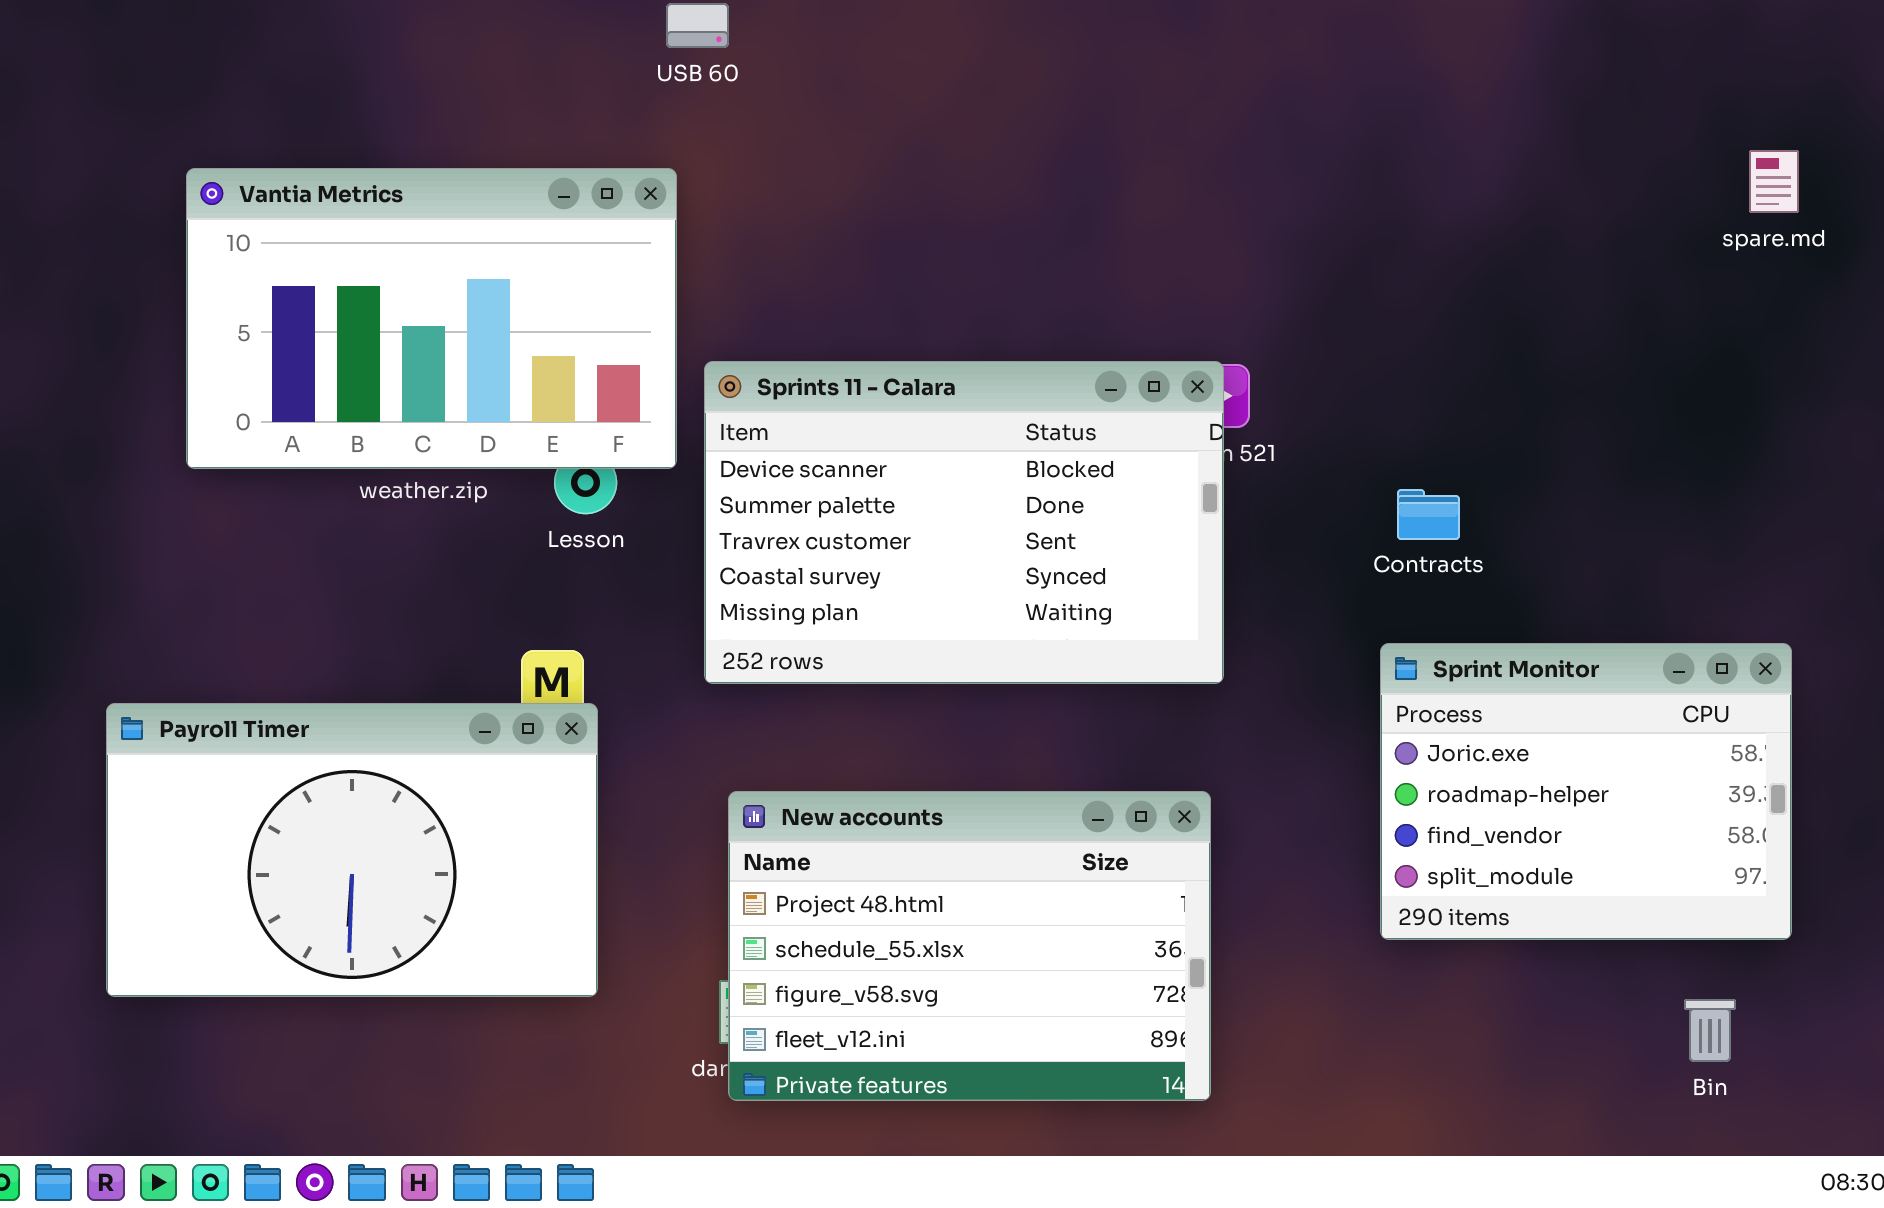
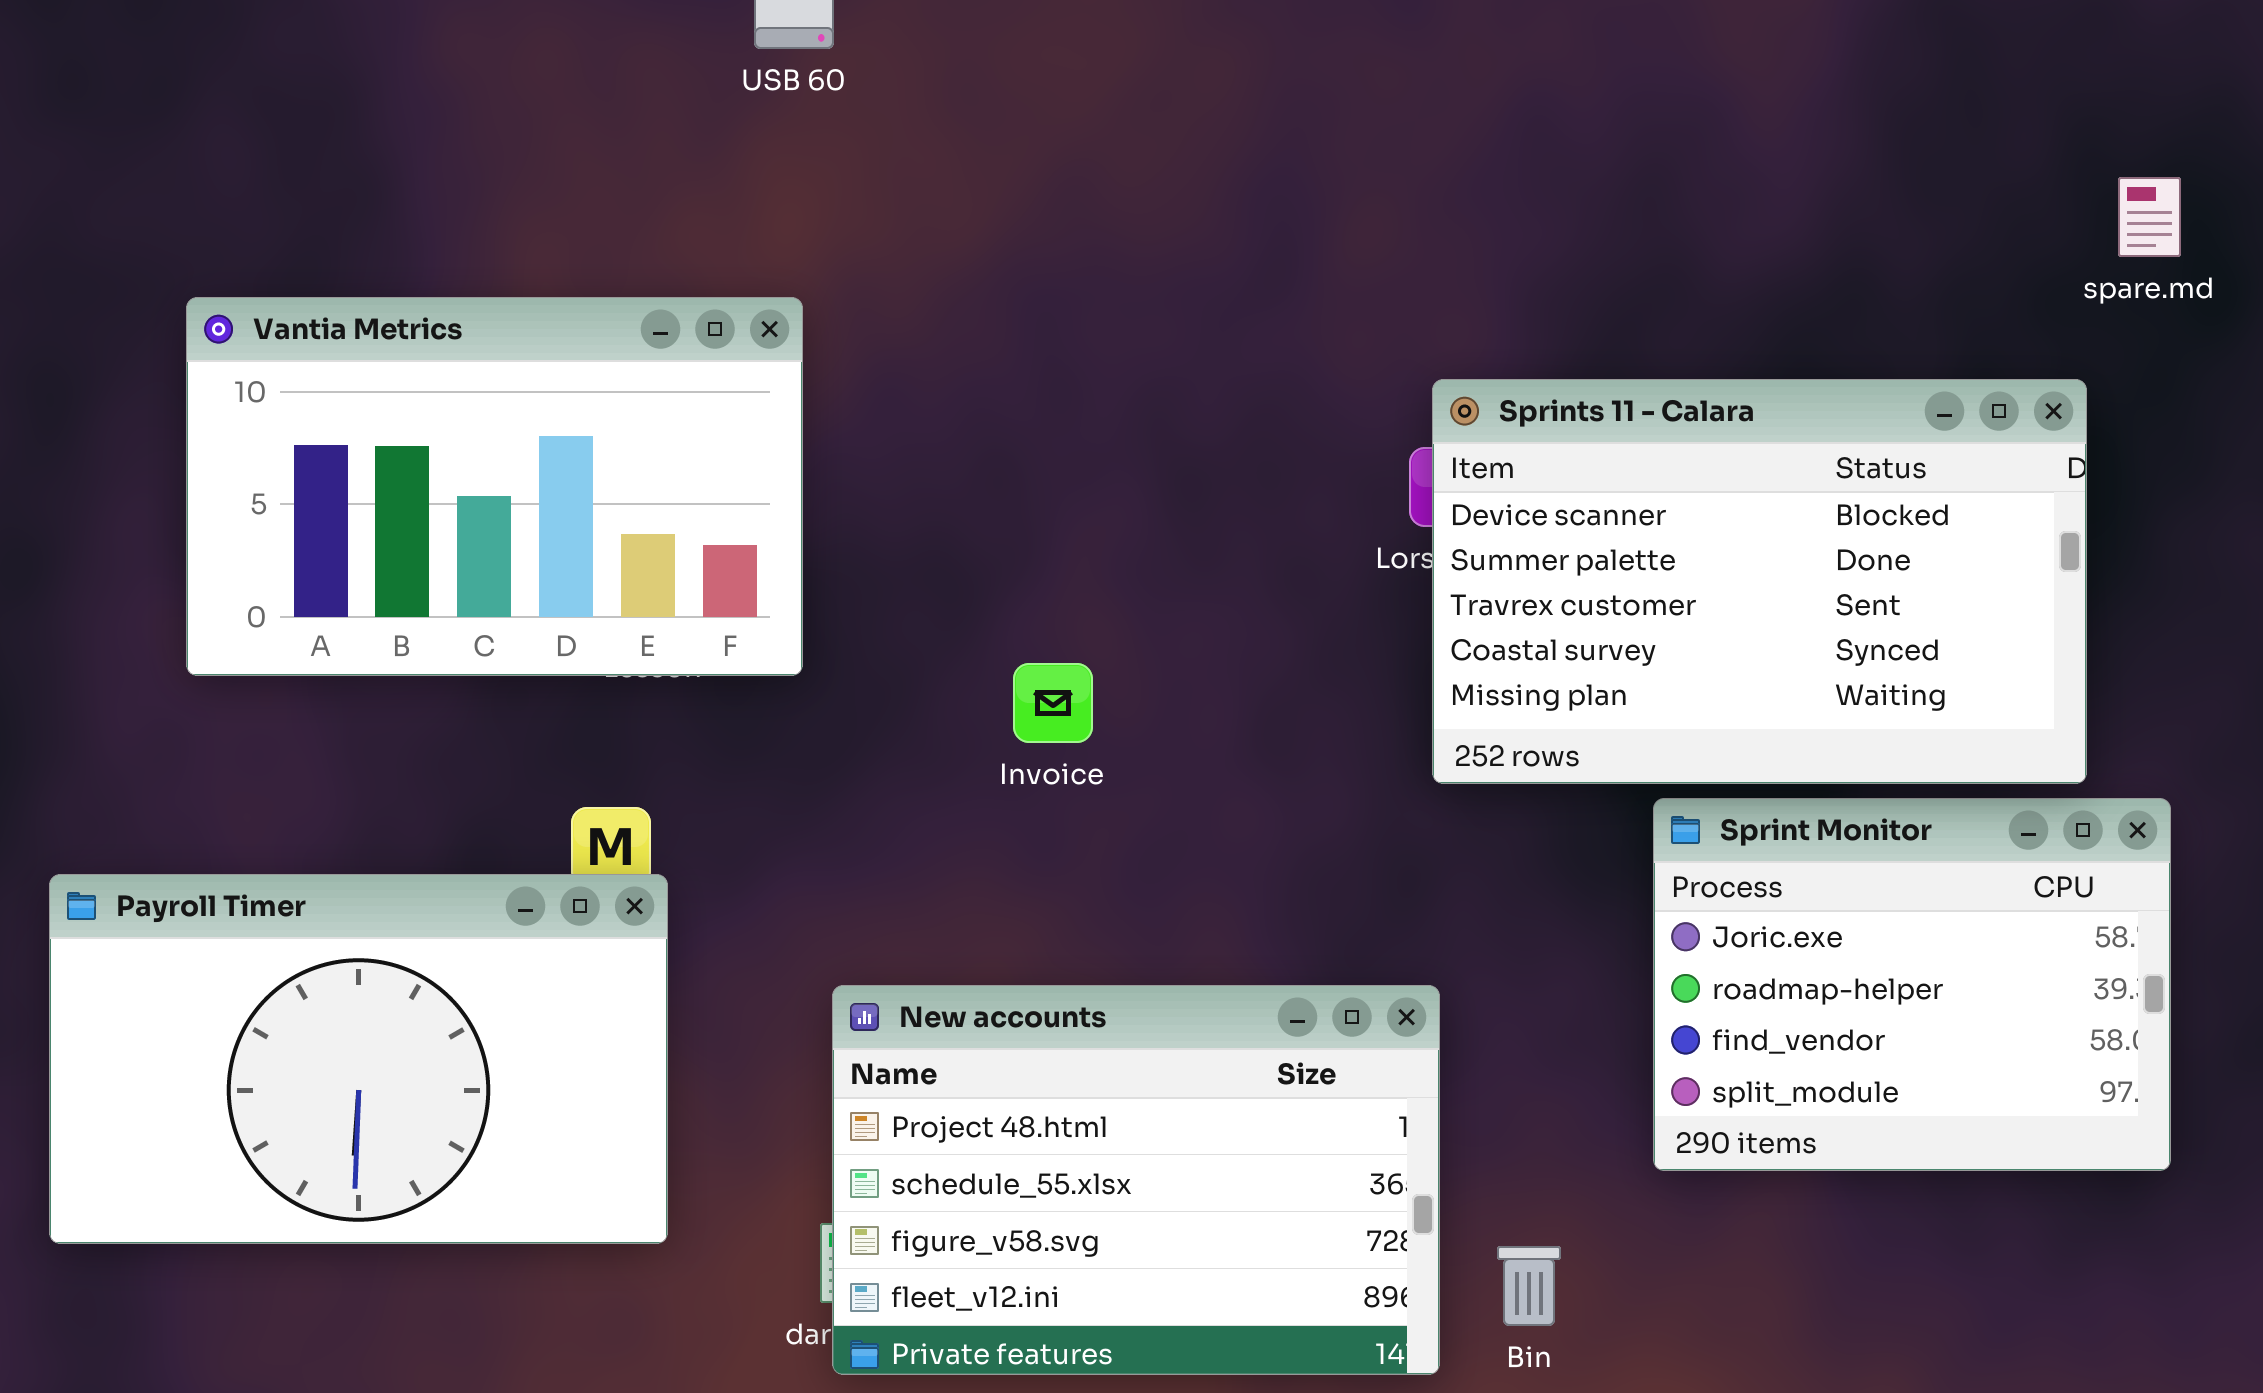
Vantia Metrics: [186,168,677,469] -> [186,297,803,676], moved
Sprints 11 - Calara: [704,361,1224,684] -> [1432,379,2087,784], moved
Bin: [1684,999,1736,1062] -> [1497,1246,1561,1326], moved

